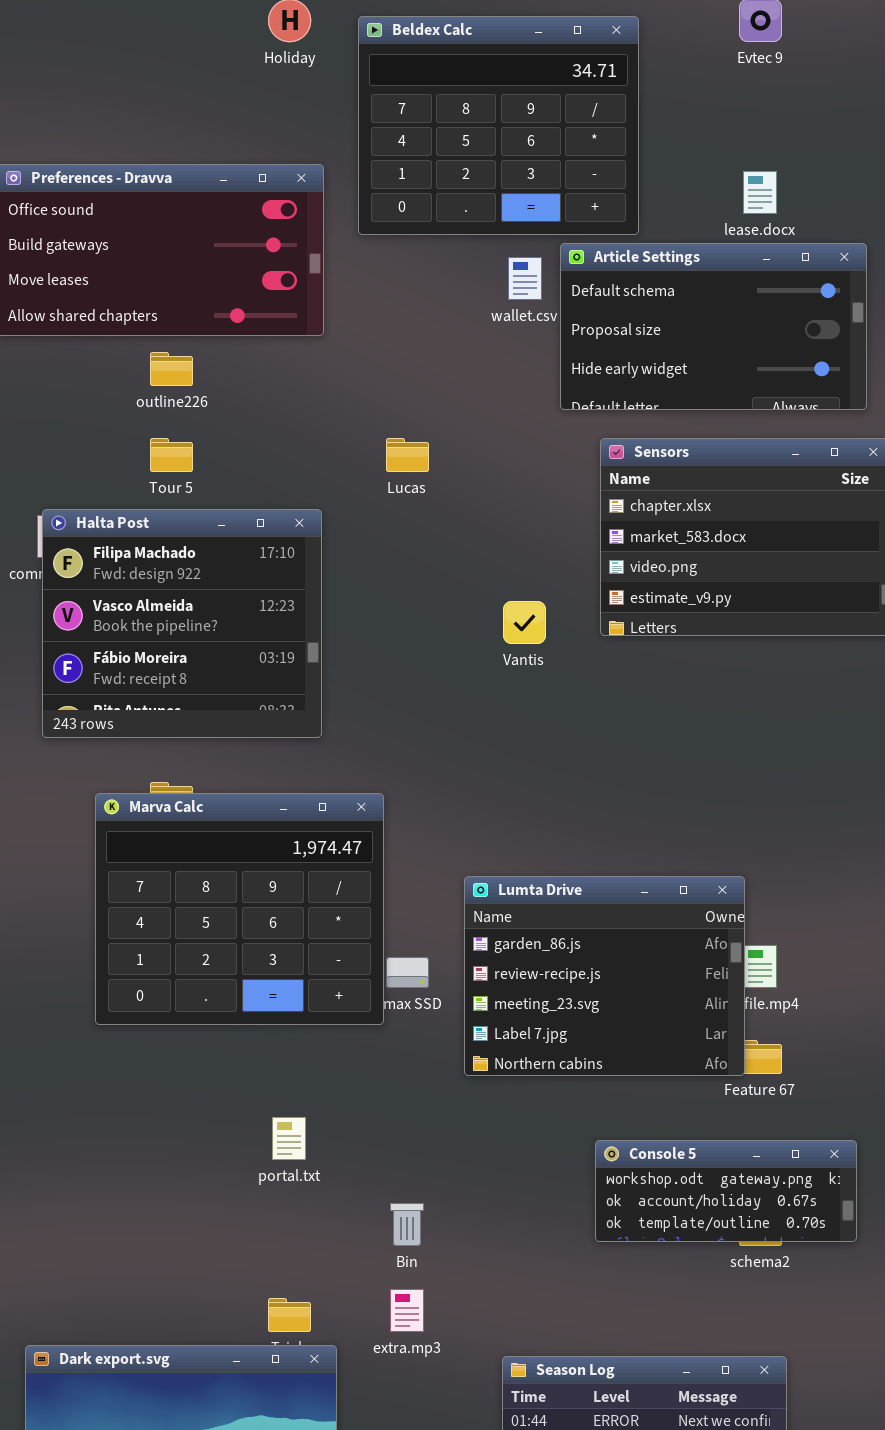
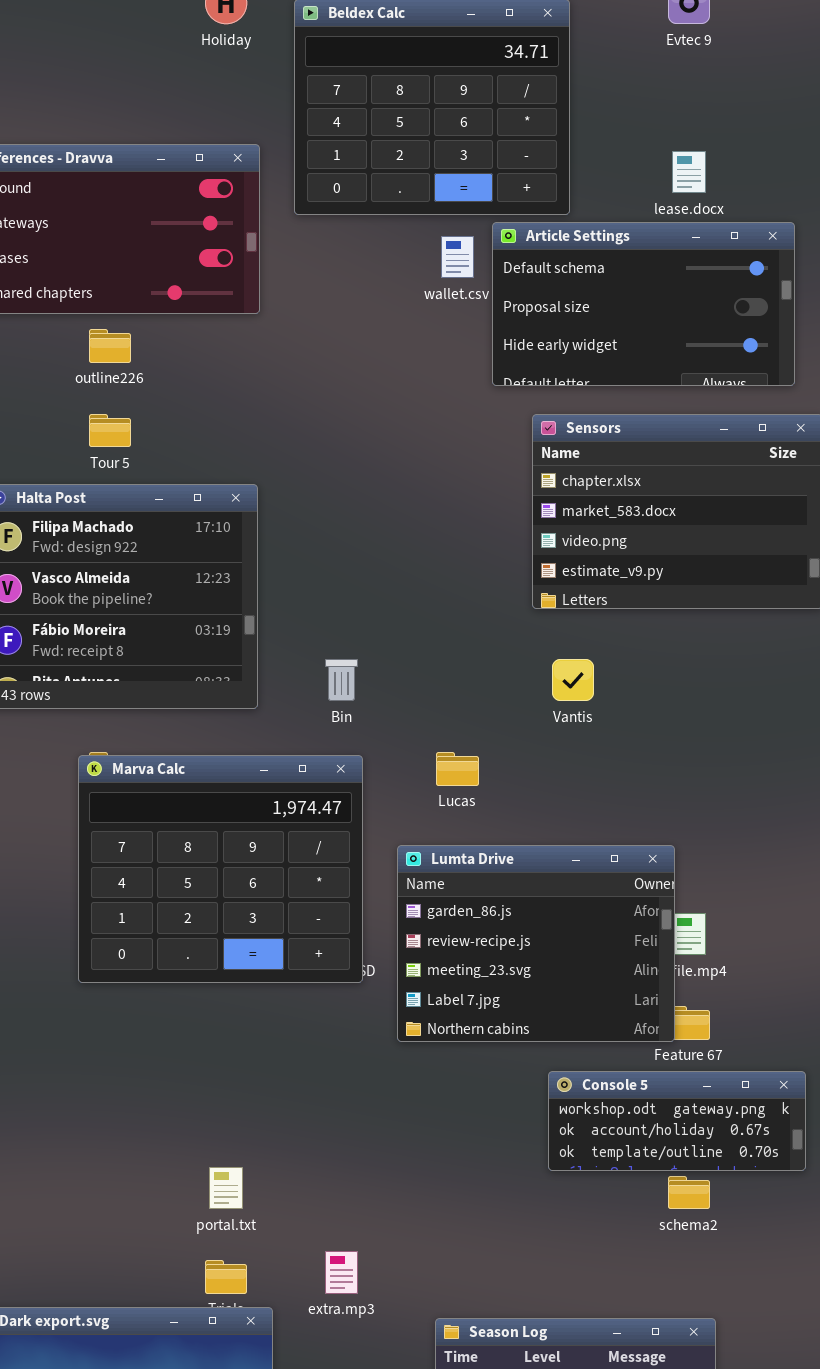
Lucas: [386,438,429,472] -> [436,752,479,786], moved
Vantis: [503,601,546,644] -> [552,659,594,701], moved
Marva Calc: [95,793,384,1025] -> [78,755,363,983], moved
portal.txt: [272,1117,306,1160] -> [209,1167,243,1209], moved
Console 5: [595,1140,857,1242] -> [548,1071,806,1171], moved
Bin: [390,1203,424,1246] -> [325,659,358,701], moved

